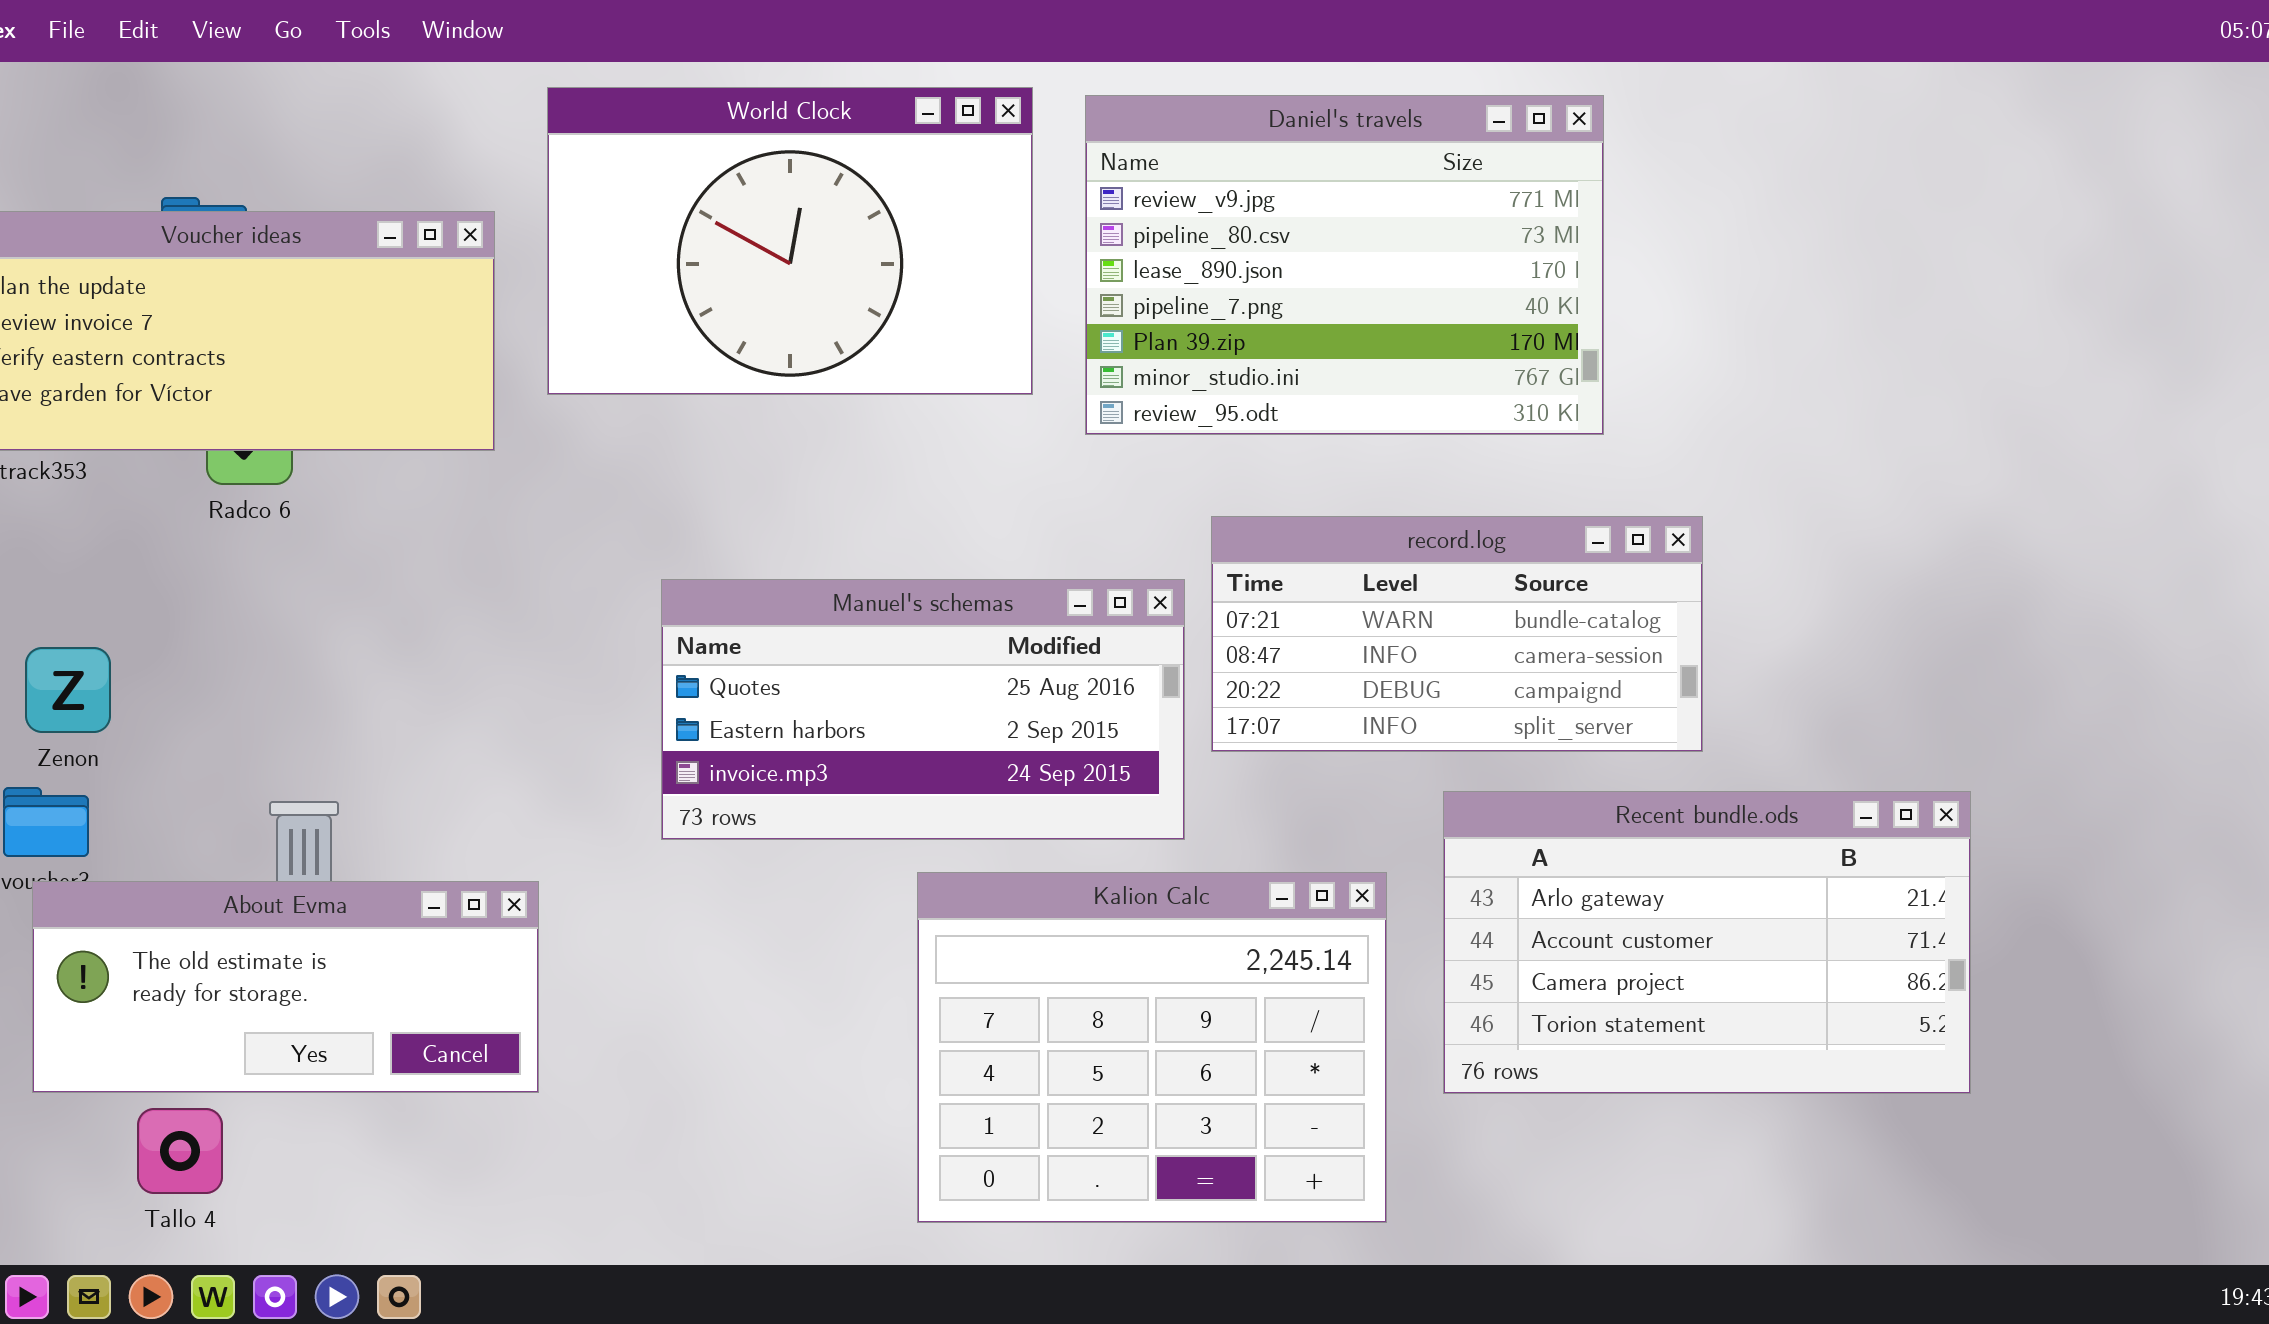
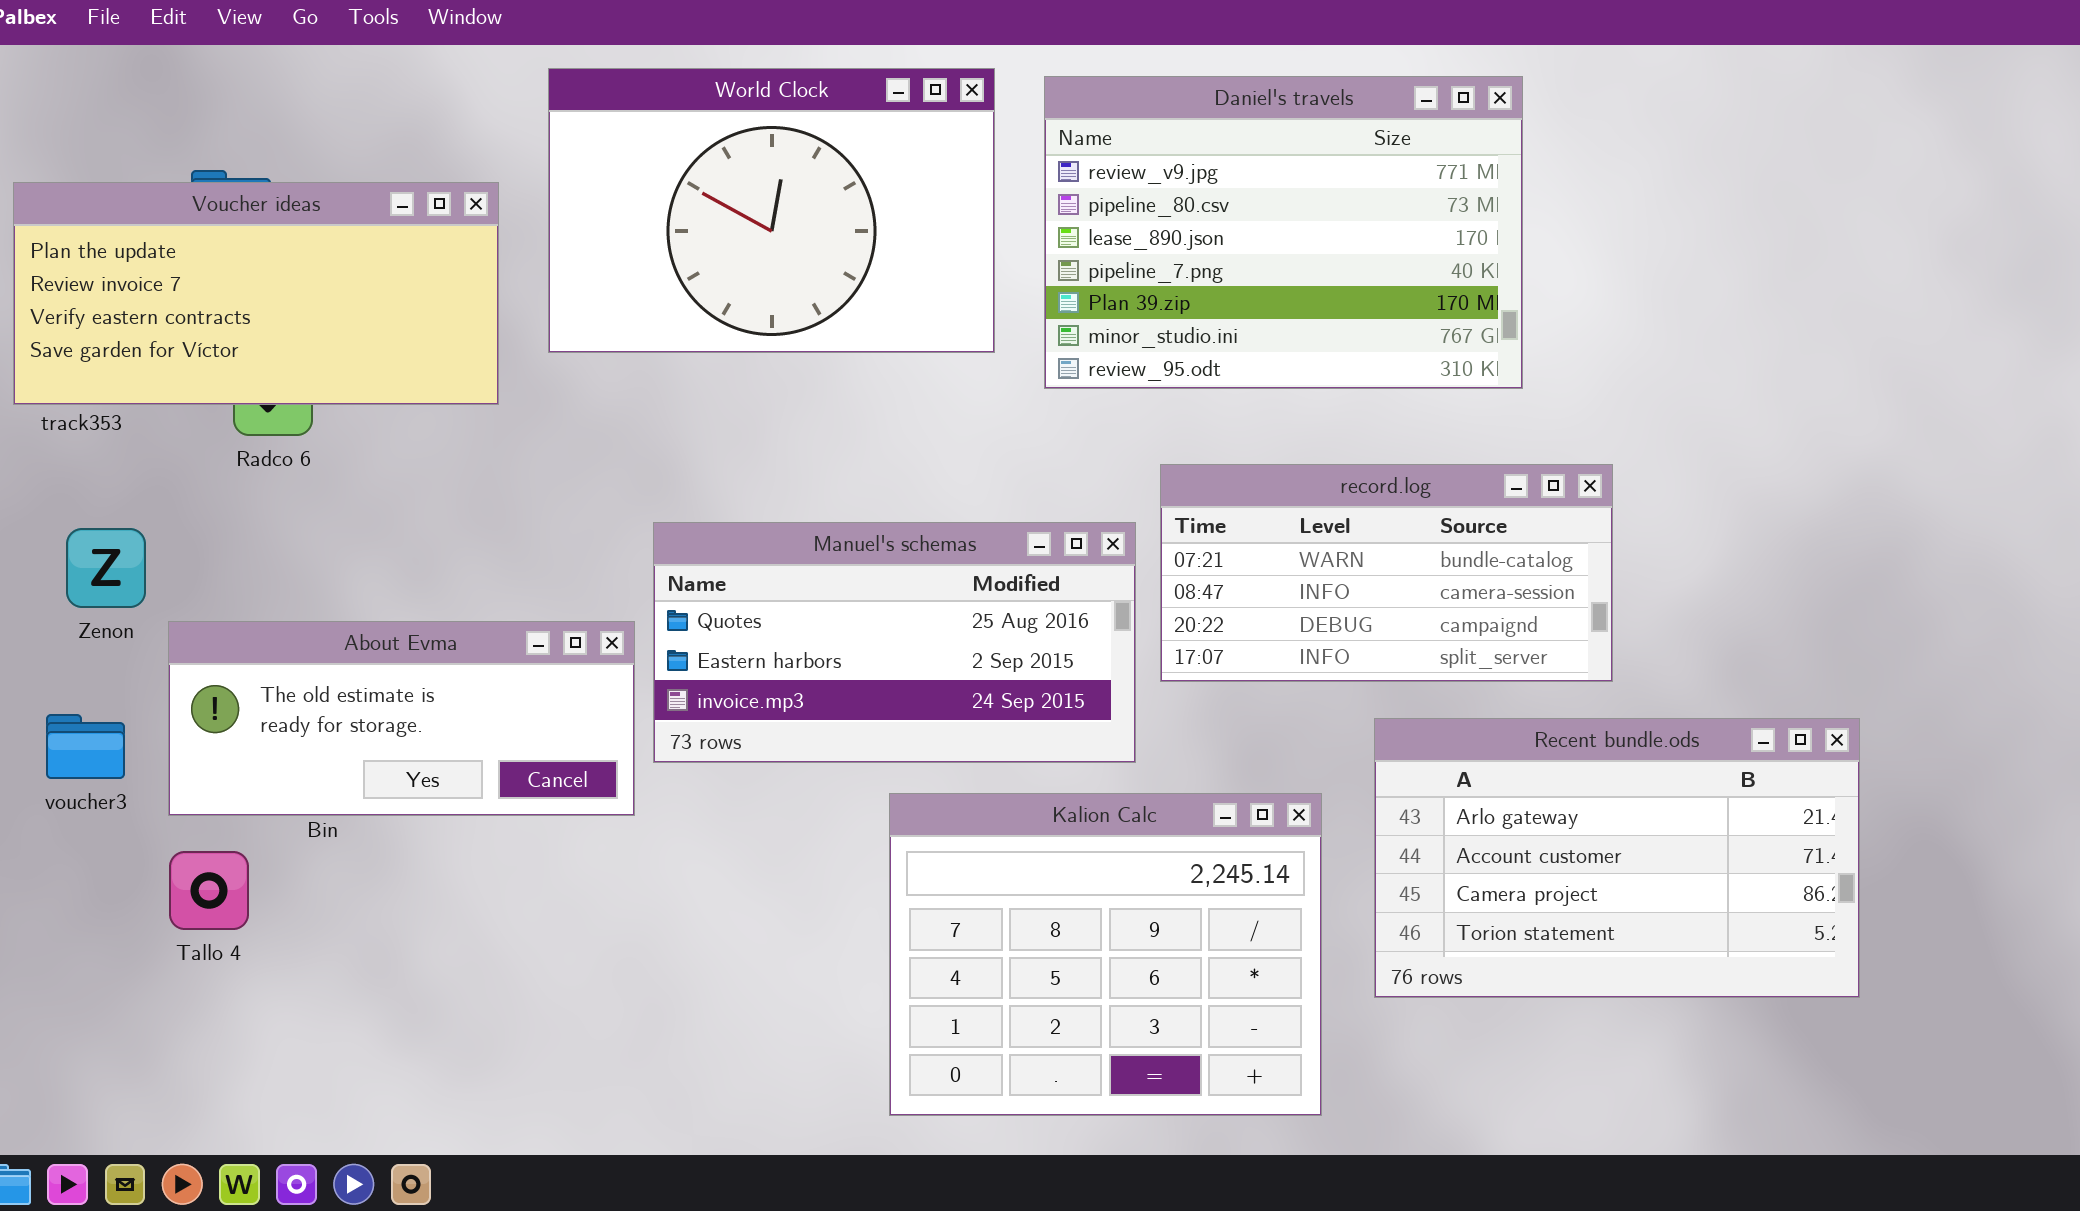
Zenon: [25,647,111,733] -> [66,528,146,608], moved
About Evma: [32,881,539,1093] -> [168,621,635,816], moved
Tallo 4: [137,1108,223,1194] -> [169,851,249,930], moved

